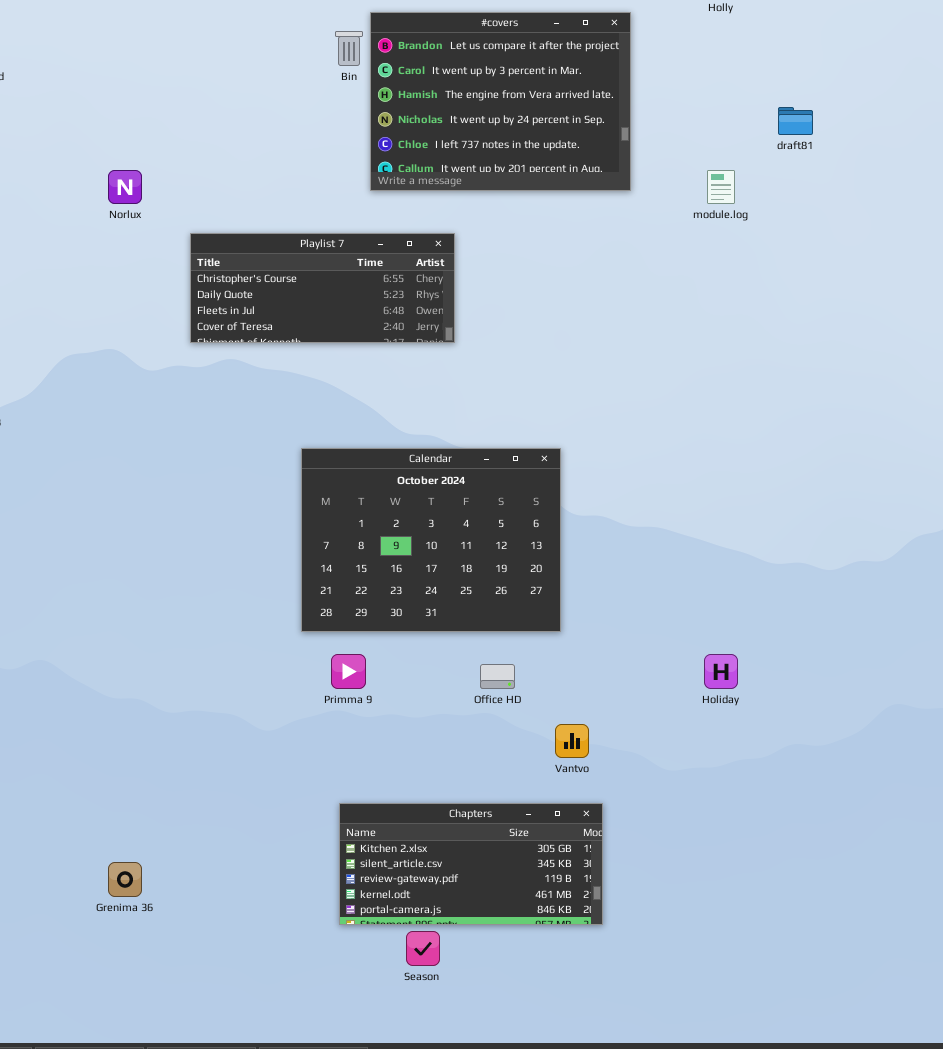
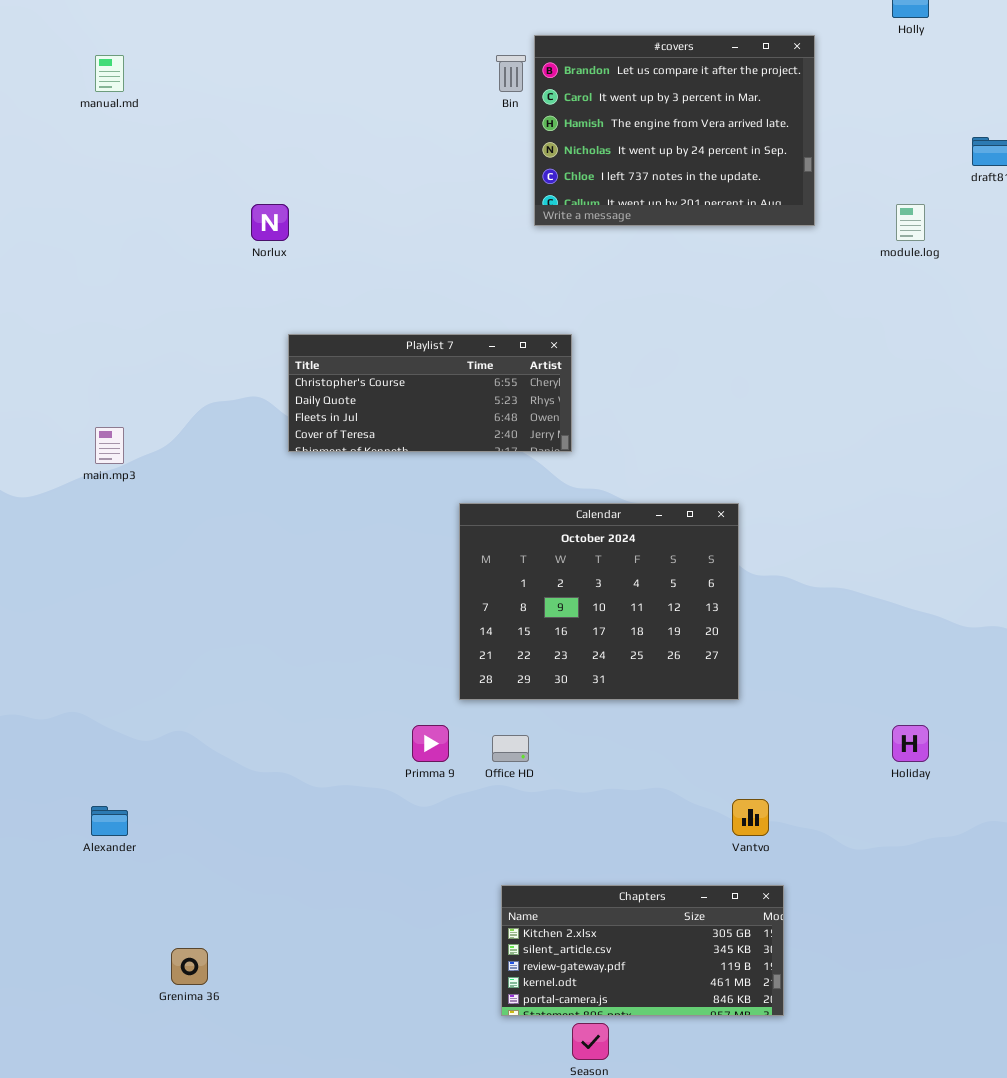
Playlist 7: [190,233,455,343] -> [288,334,572,452], moved
Primma 9: [331,654,366,689] -> [412,725,449,762], moved
Office HD: [480,664,515,689] -> [492,735,529,762], moved
Grenima 36: [108,862,142,897] -> [171,948,208,985], moved

